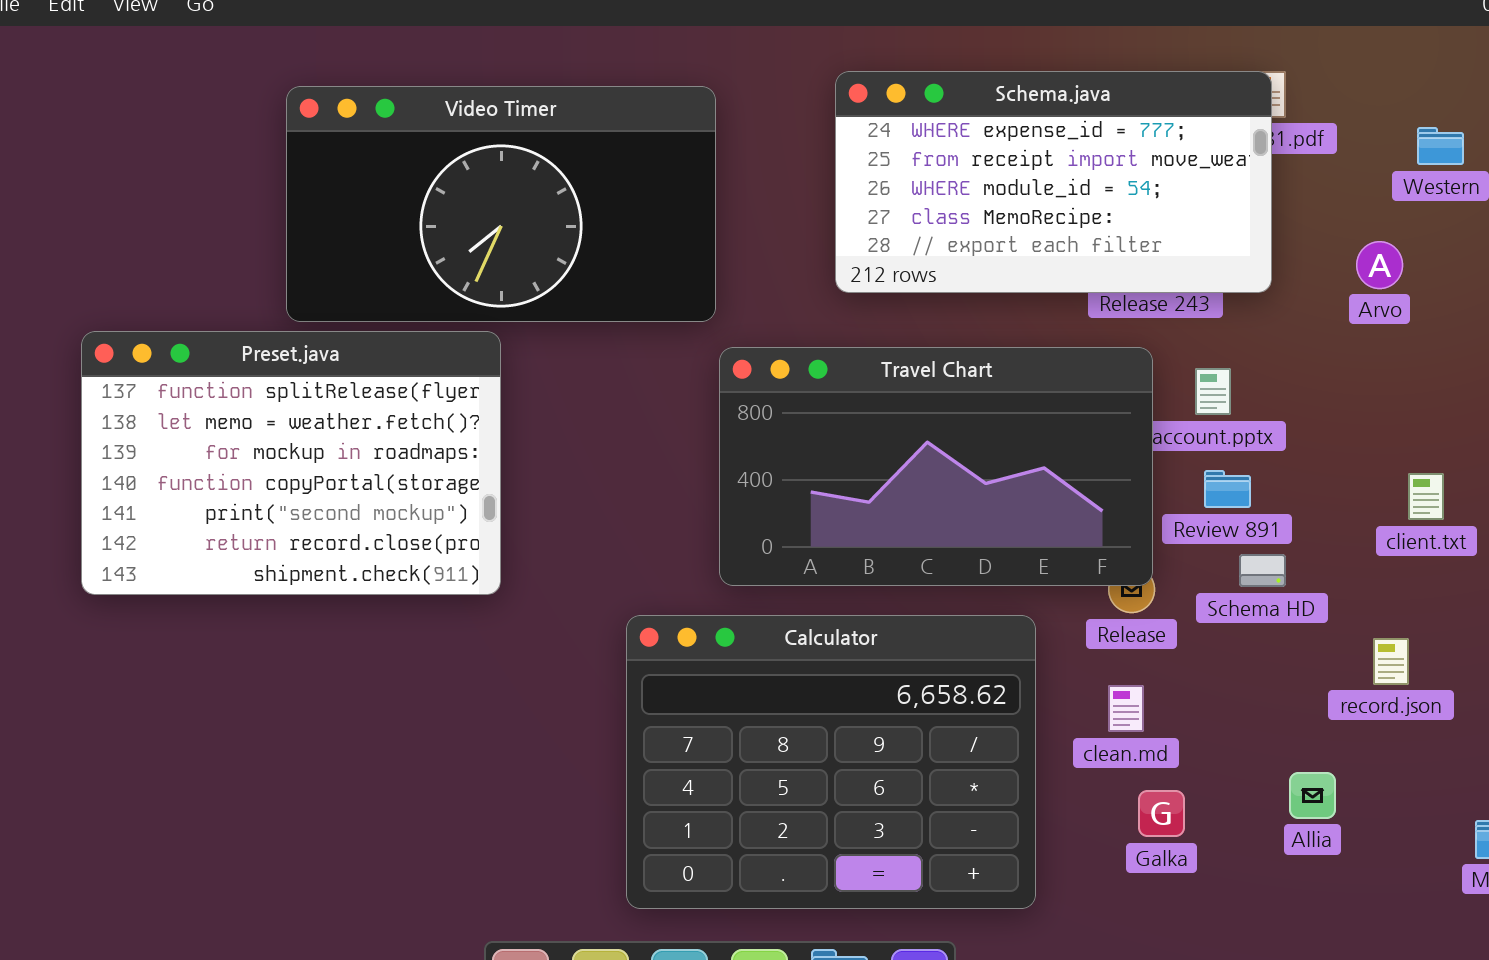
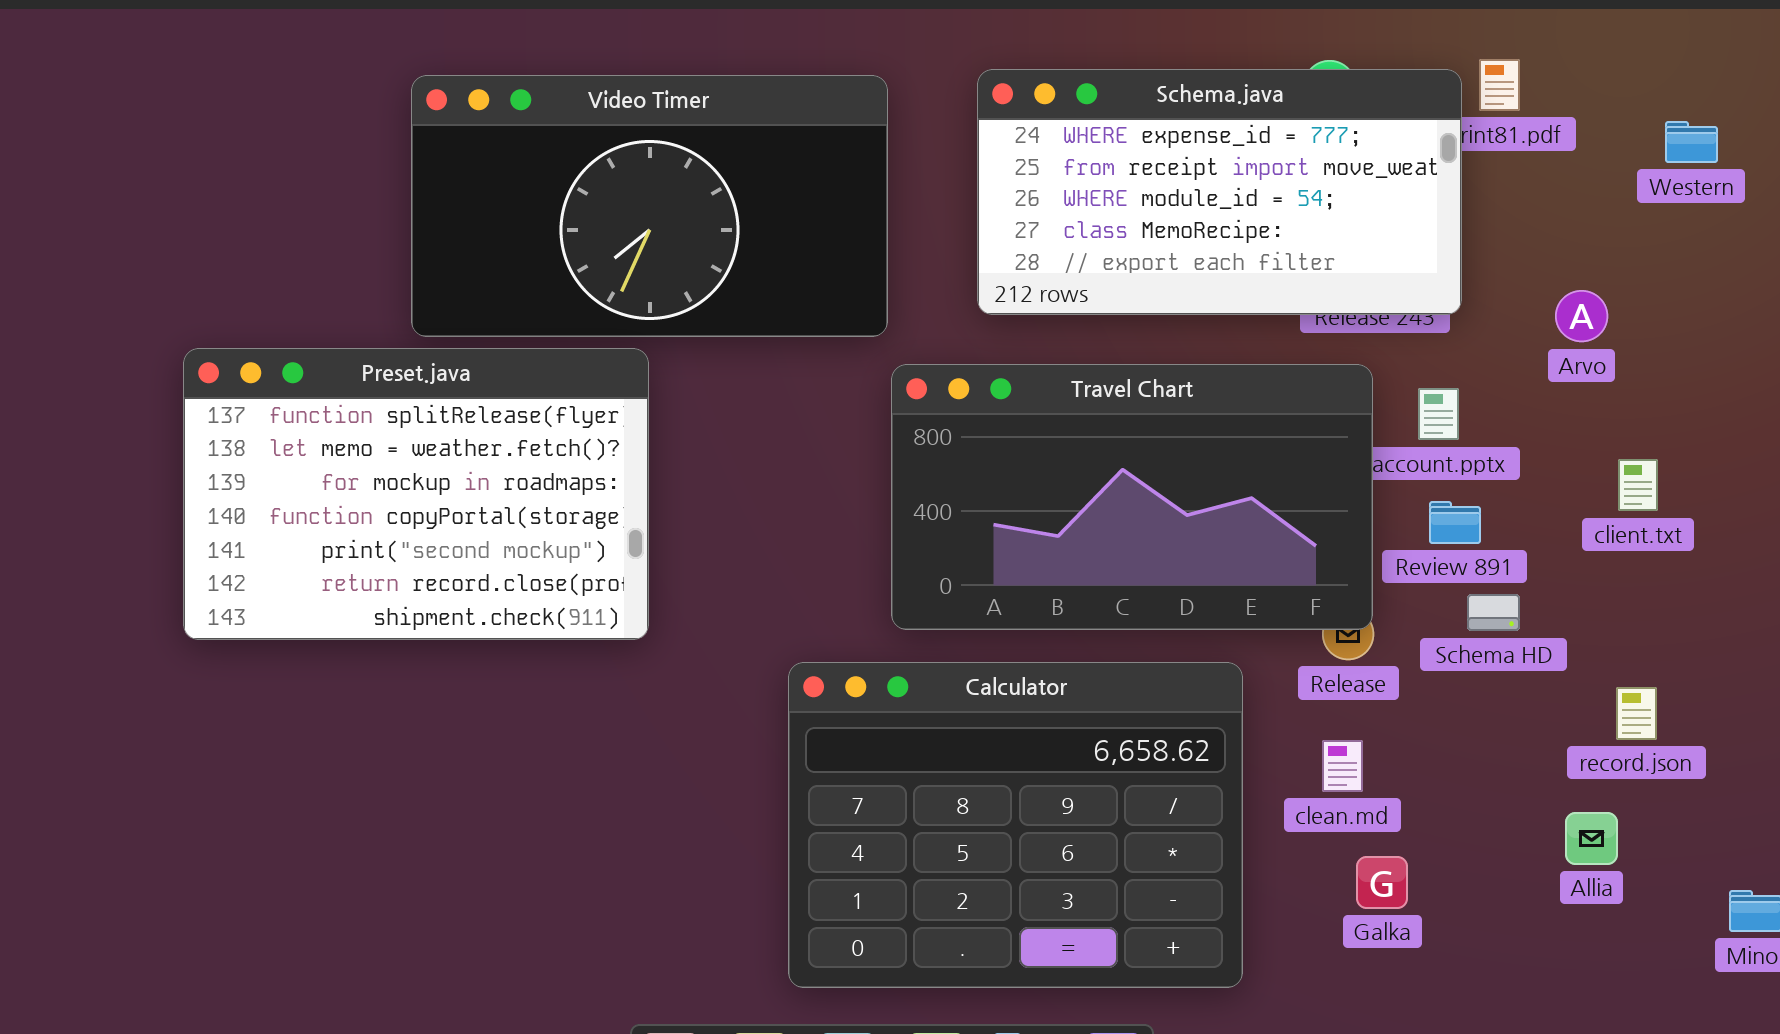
Schema.java: [835,71,1272,293] -> [977,69,1462,315], moved
Arvo: [1356,241,1403,289] -> [1555,290,1608,342], moved
client.txt: [1408,473,1444,520] -> [1618,459,1658,511], moved
Allia: [1289,772,1336,819] -> [1565,812,1618,865], moved

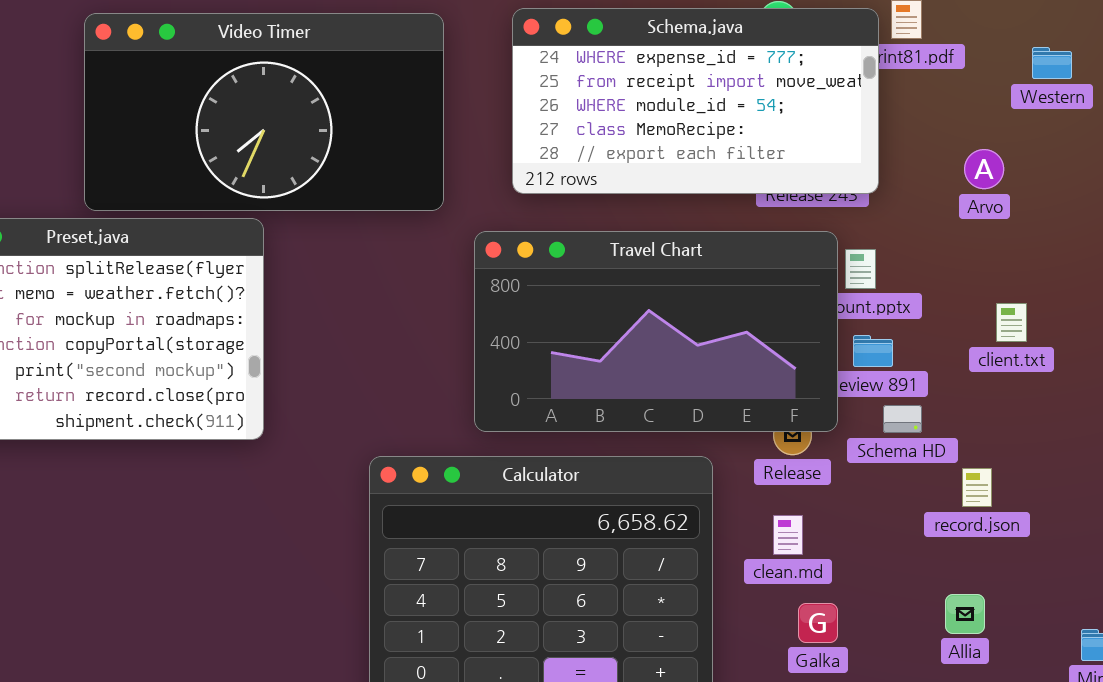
Arvo: [1555,290,1608,342] -> [964,149,1004,189], moved
Travel Chart: [891,364,1373,630] -> [474,231,838,432], moved
record.json: [1616,687,1657,740] -> [962,468,992,507], moved
Allia: [1565,812,1618,865] -> [945,594,985,634], moved

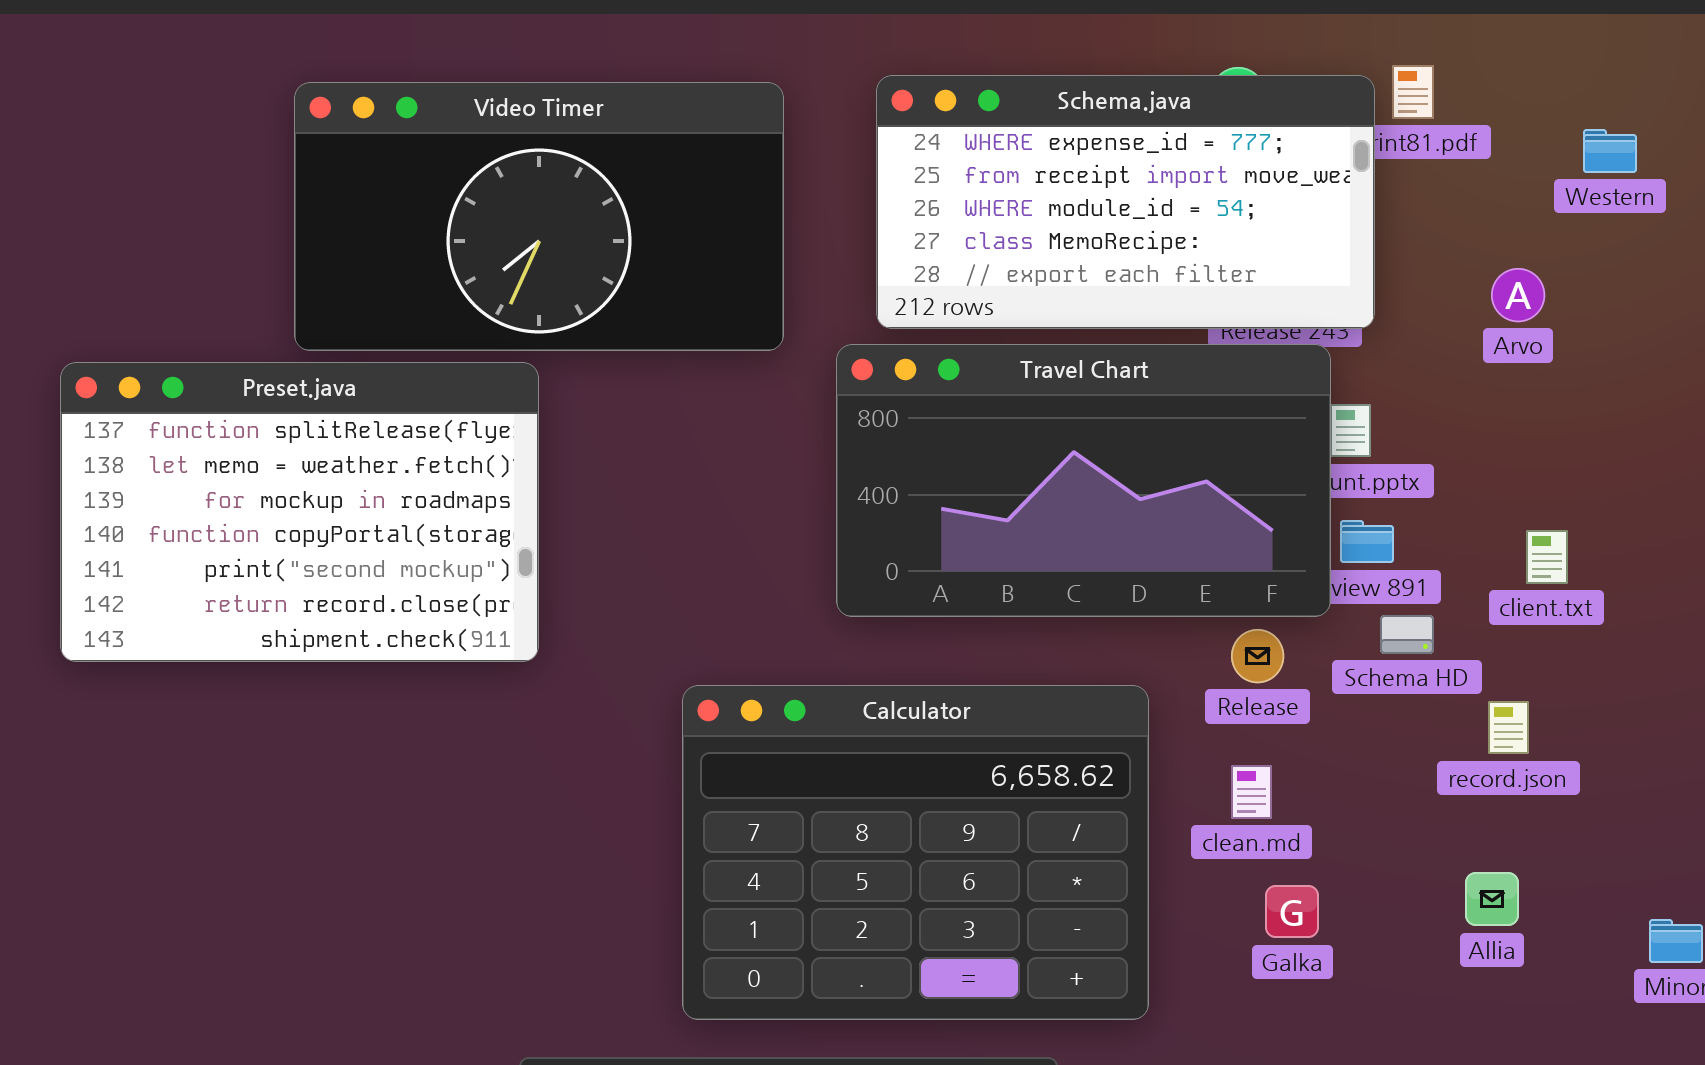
Travel Chart: [474,231,838,432] -> [836,344,1331,617], moved
client.txt: [996,303,1027,342] -> [1526,530,1568,584], moved

